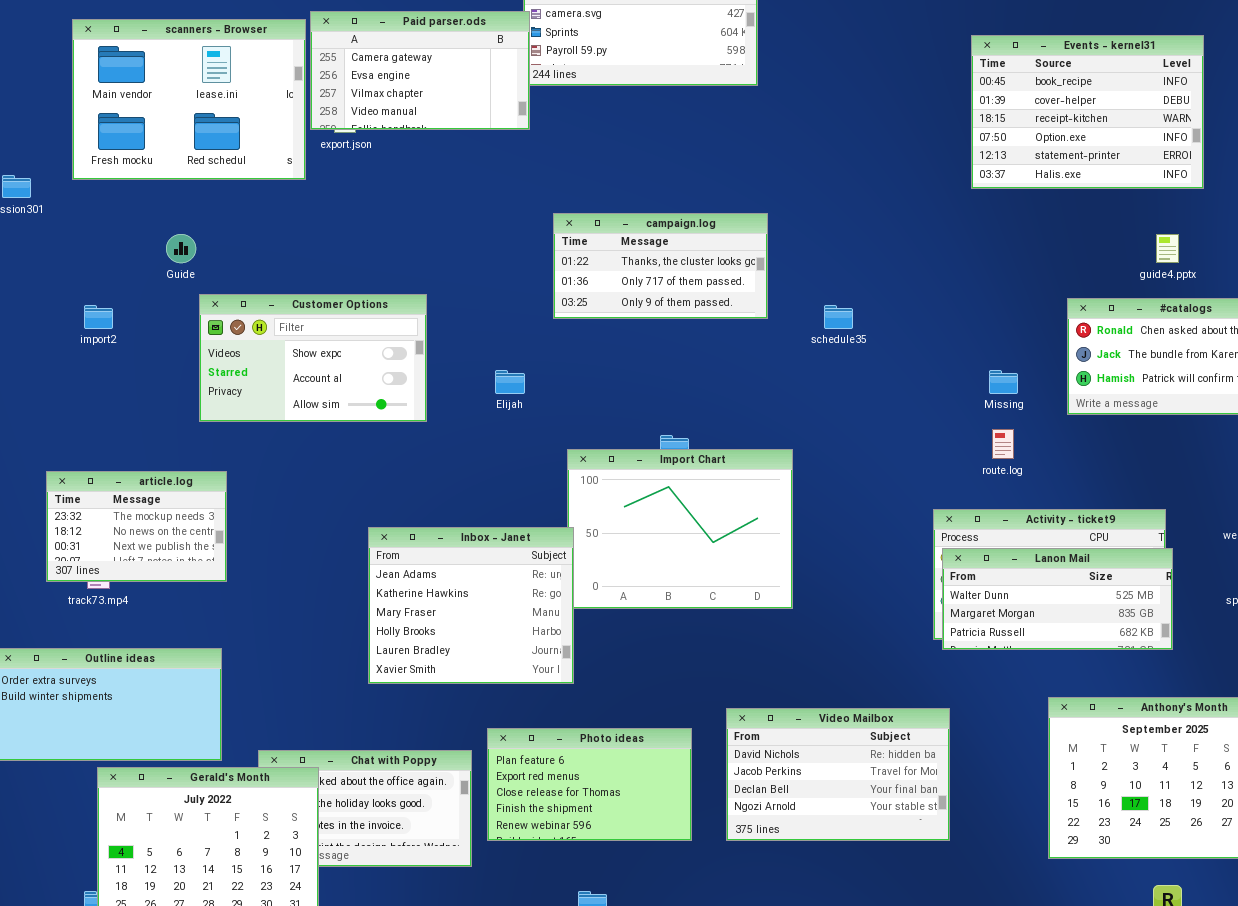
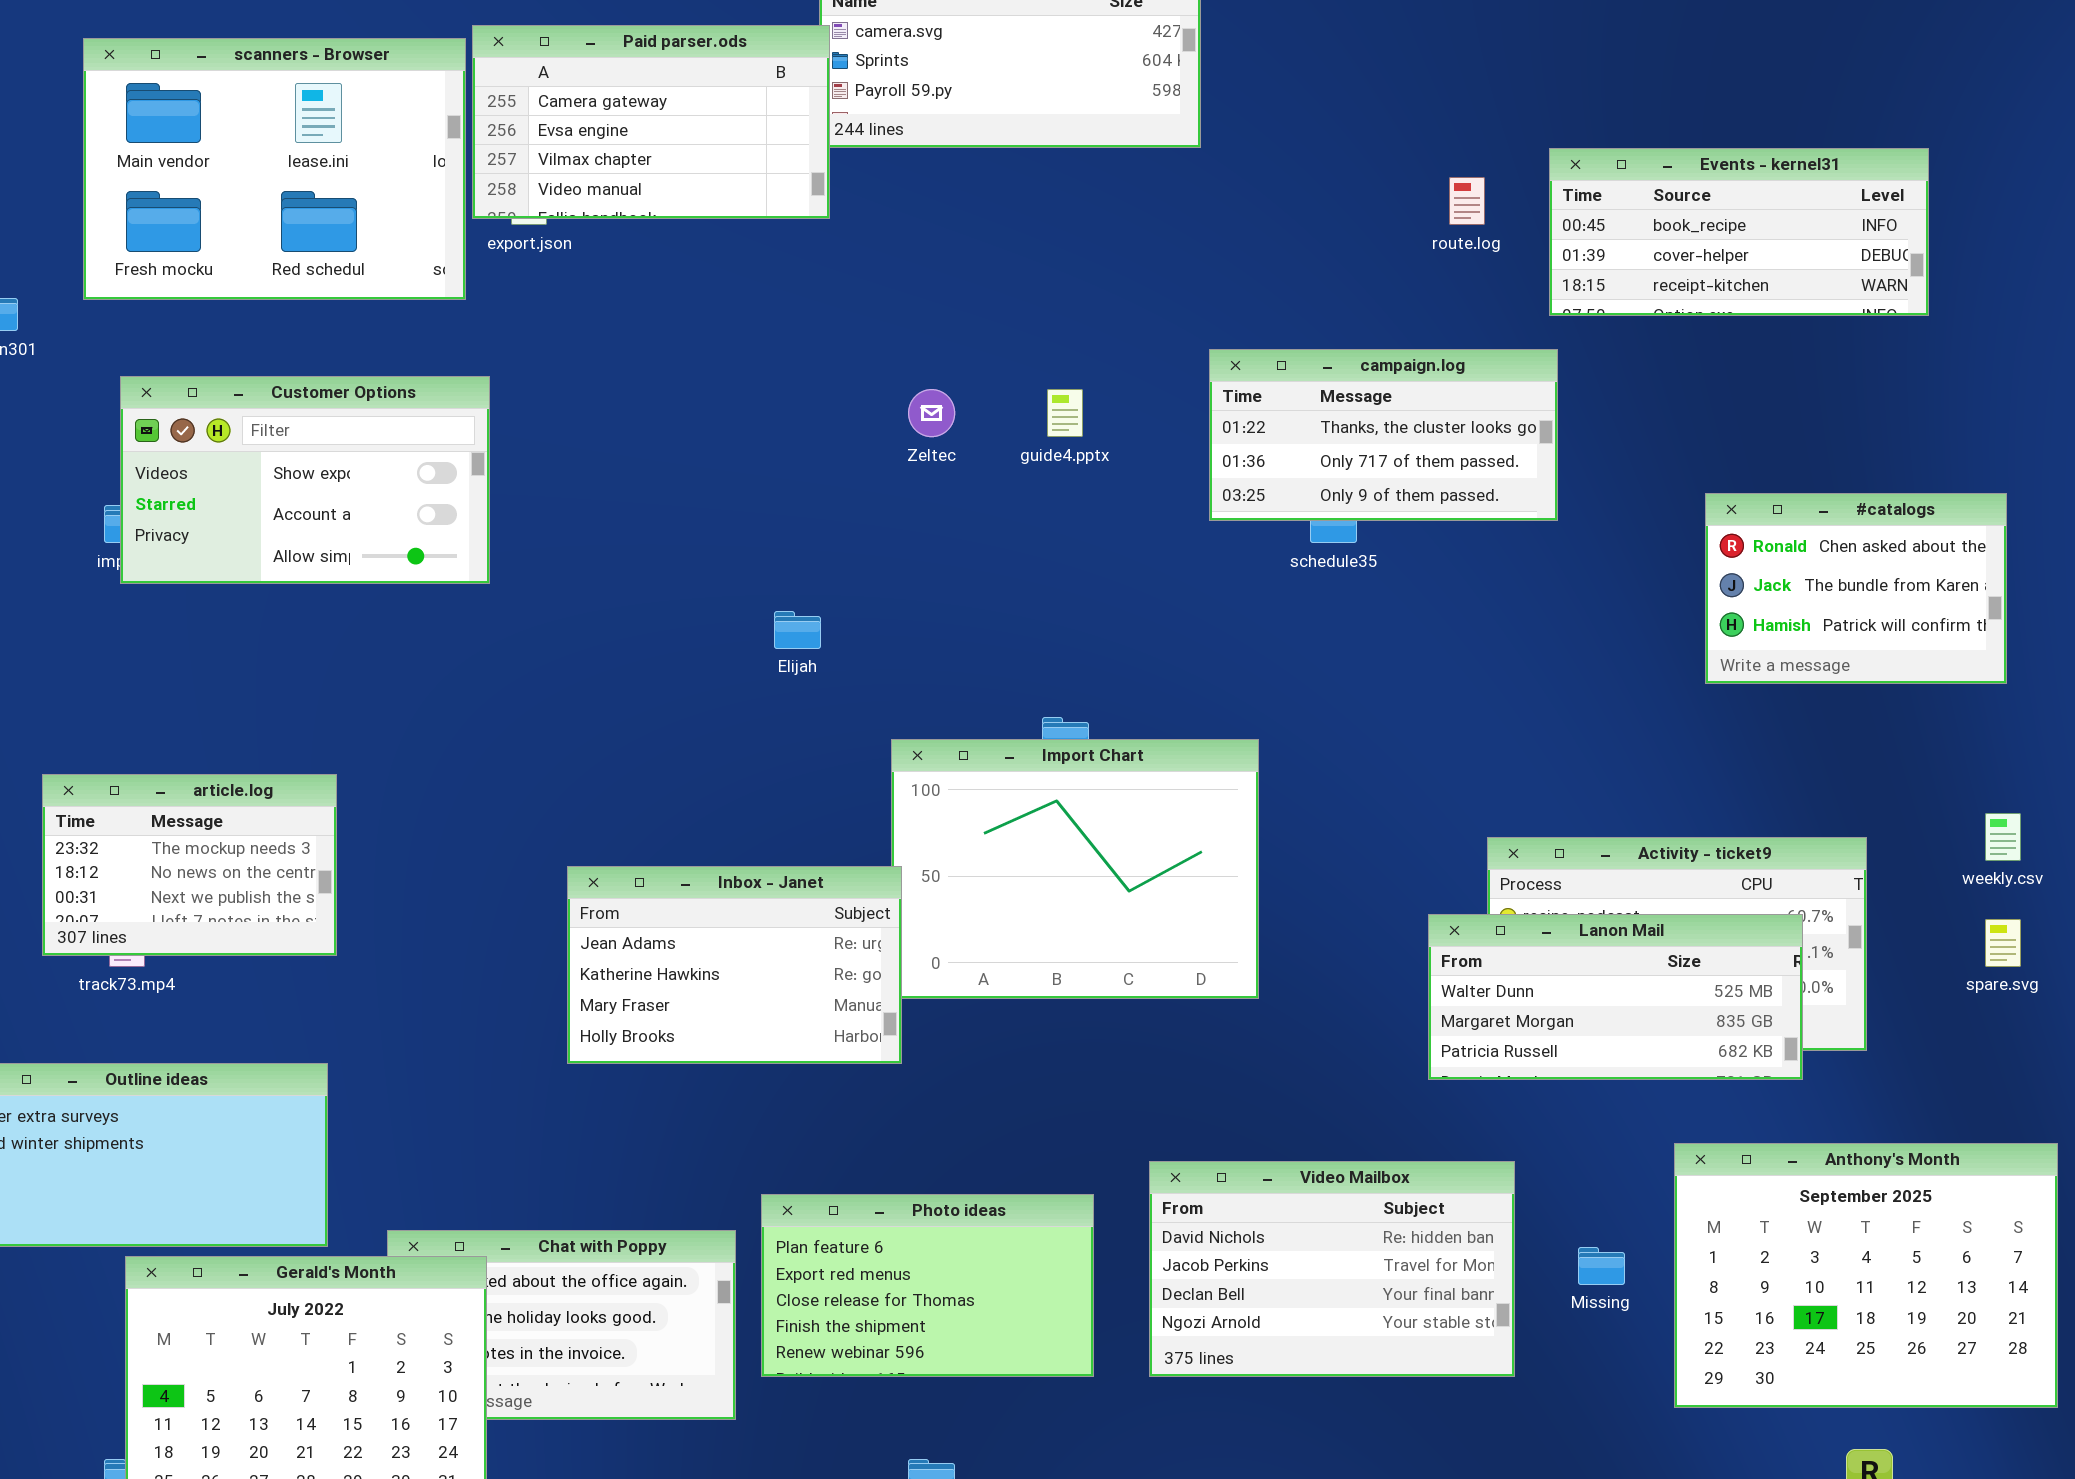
Events - kernel31: [971,35,1204,189] -> [1549,148,1929,316], resized
campaign.log: [553,213,768,319] -> [1209,349,1558,521], moved
guide4.pptx: [1156,234,1179,263] -> [1047,389,1083,437], moved
Customer Options: [199,294,427,422] -> [120,376,490,584], moved
Missing: [989,370,1018,394] -> [1578,1247,1625,1285], moved
route.log: [992,429,1014,459] -> [1449,177,1485,225], moved
Inbox - Janet: [368,527,574,684] -> [567,866,902,1064], resized
Lanon Mail: [942,548,1173,650] -> [1428,914,1803,1080], moved

